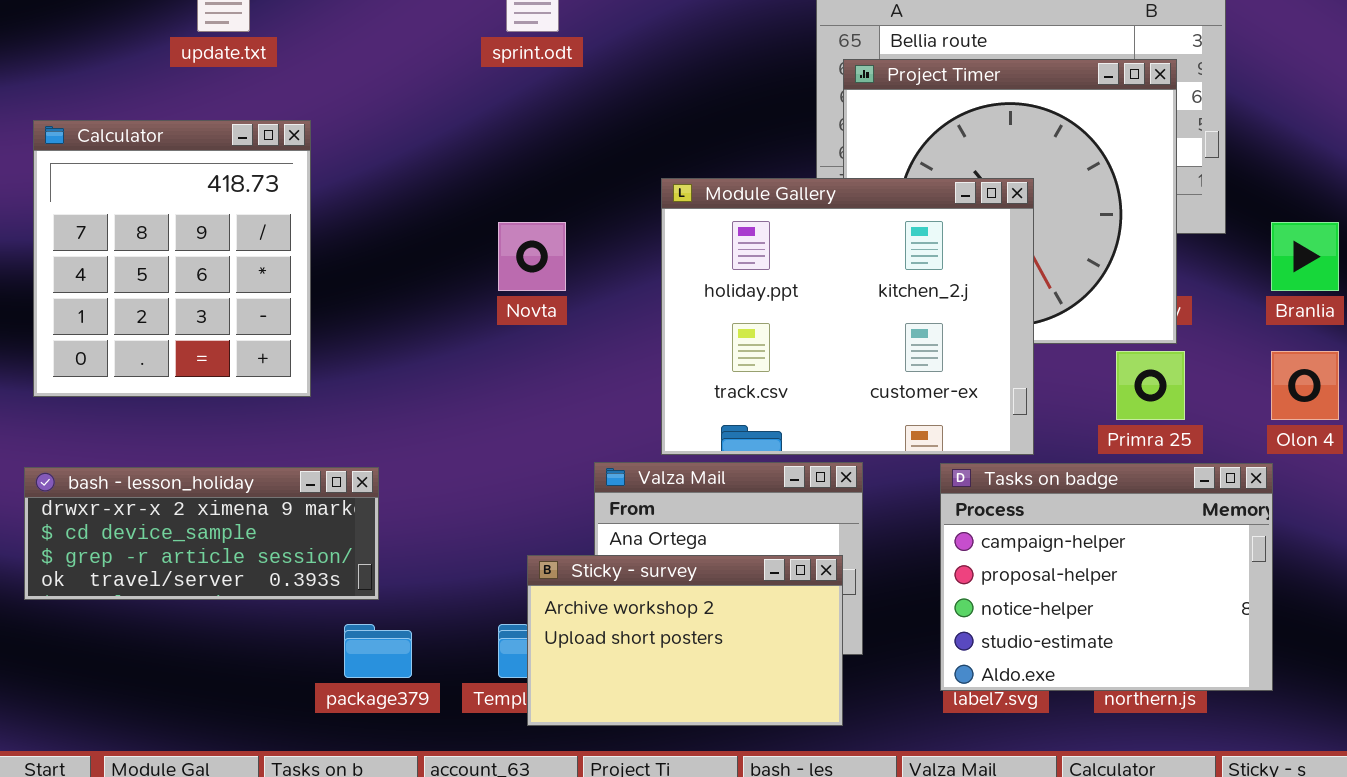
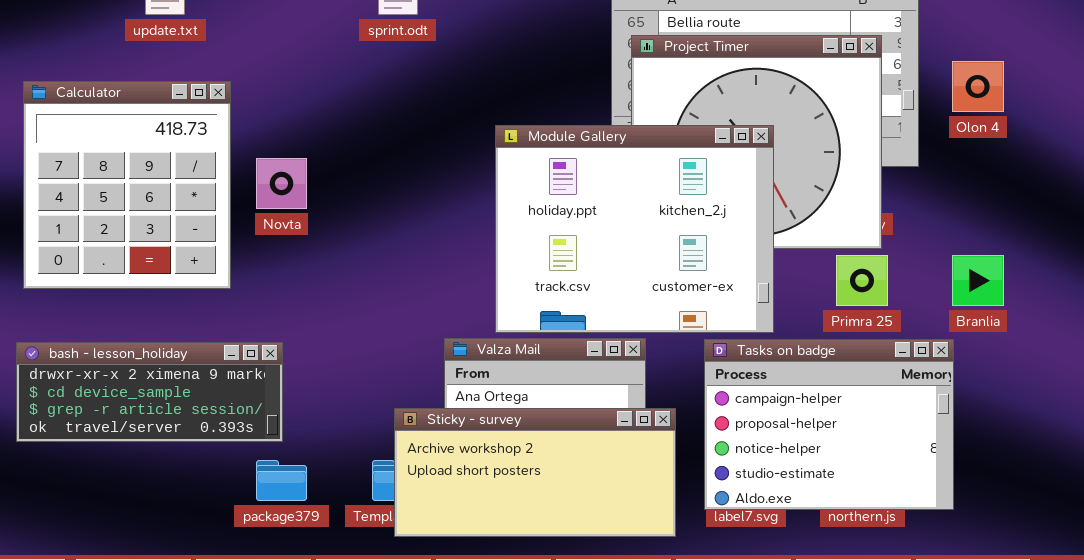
Novta: [498,222,566,291] -> [256,158,307,209], moved
Branlia: [1271,222,1339,291] -> [952,255,1004,306], moved
Olon 4: [1271,351,1339,420] -> [952,61,1004,112], moved
Sticky - survey: [527,555,843,726] -> [394,408,676,537], resized

